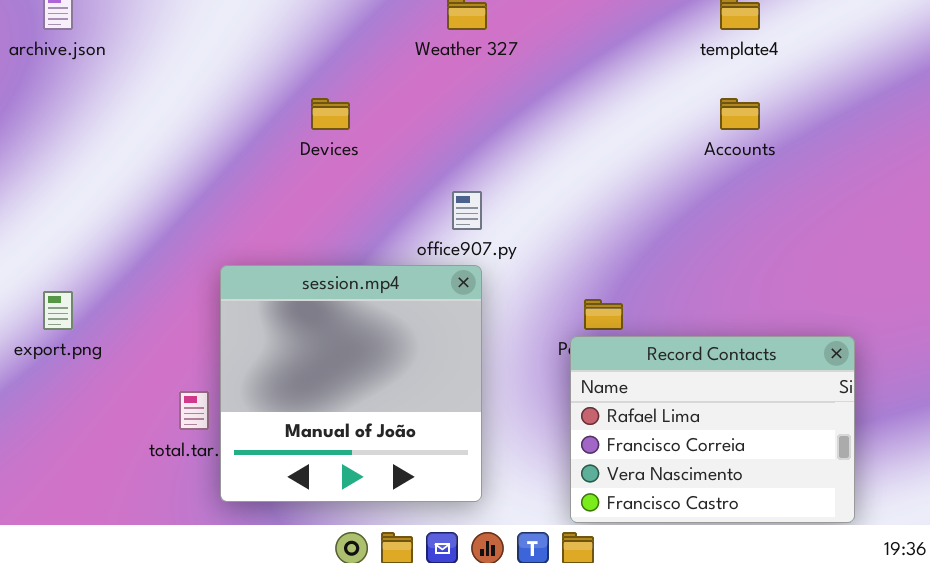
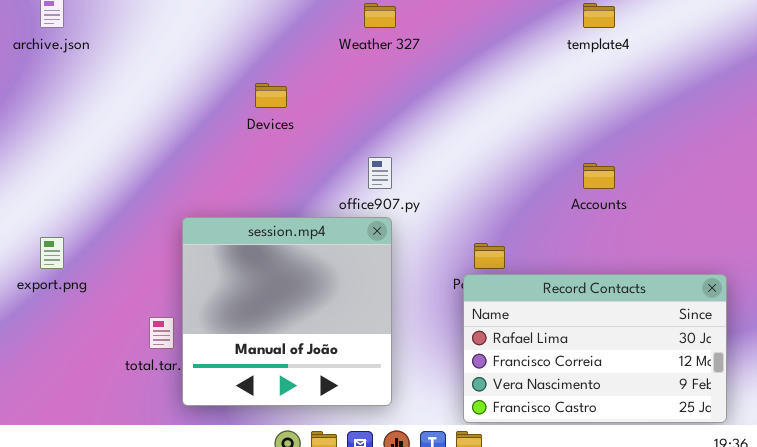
Accounts: [720,98,760,130] -> [583,163,615,189], moved
Record Contacts: [570,336,855,523] -> [463,274,727,423], resized

